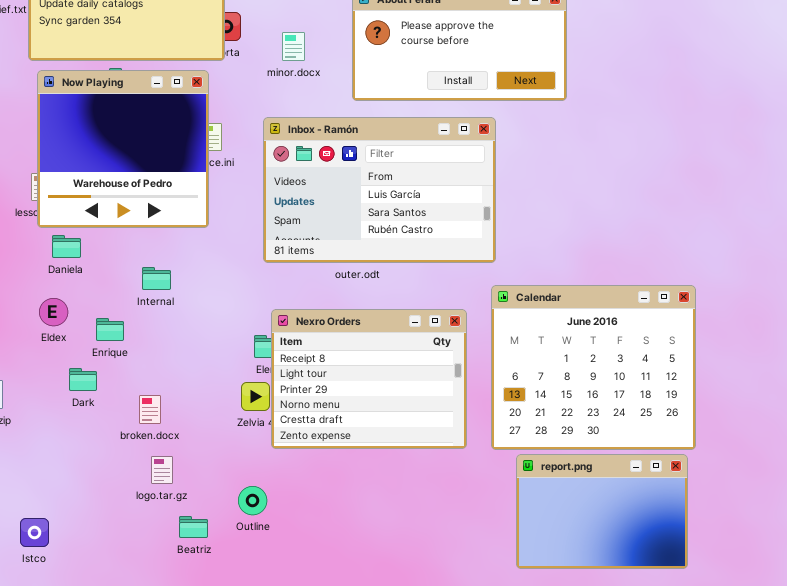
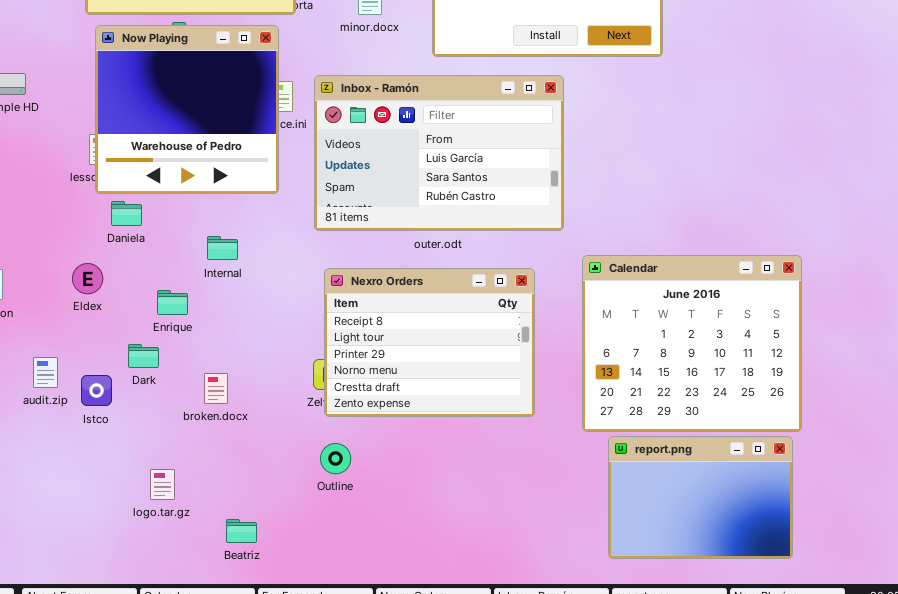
Inbox - Ramón: [263,117,496,263] -> [314,75,564,231], moved
Eldex: [39,298,68,326] -> [72,263,103,294], moved
Nexro Orders: [271,309,467,449] -> [324,268,535,417], moved
logo.tar.gz: [151,456,173,484] -> [150,469,175,500], moved
Outline: [238,486,267,515] -> [320,443,351,474], moved
Beatriz: [179,516,208,538] -> [226,519,257,543], moved
Istco: [20,518,49,547] -> [81,375,112,406], moved

